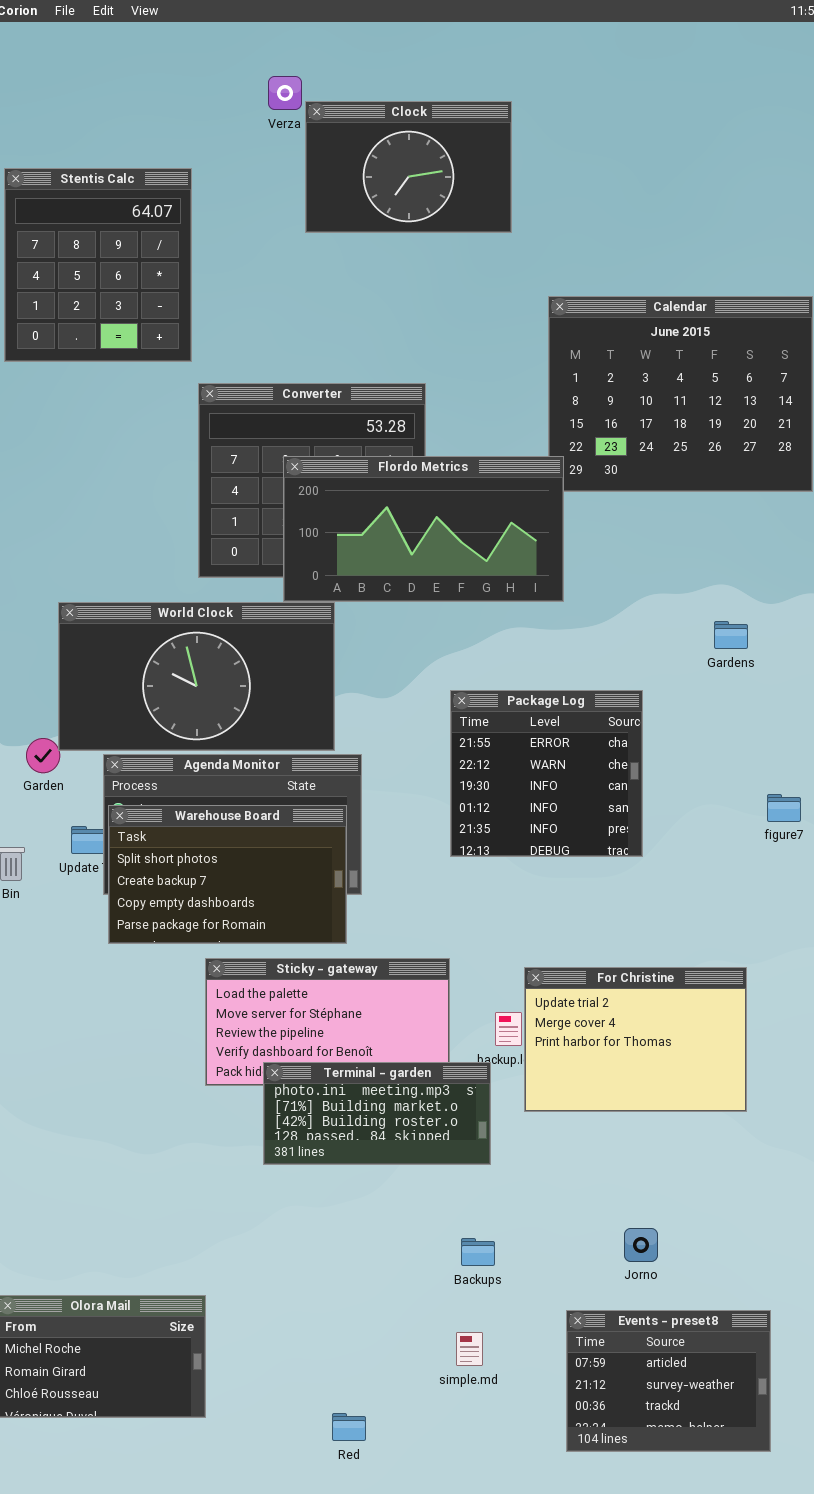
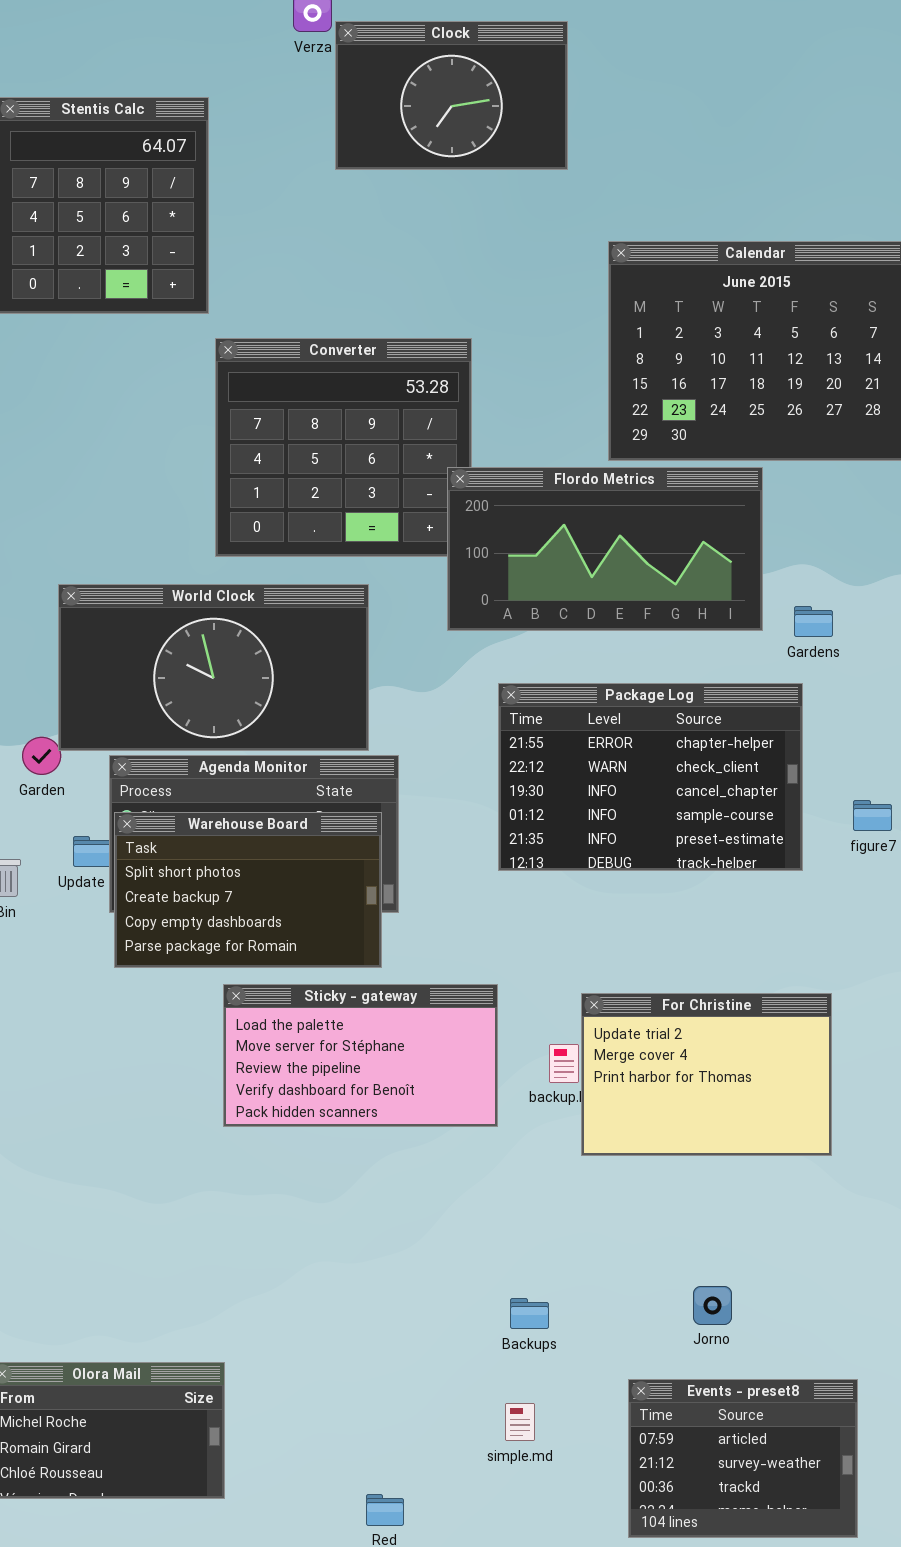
Flordo Metrics: [283,456,564,602] -> [447,467,763,631], moved
Package Log: [450,690,643,857] -> [498,683,803,871], resized
Terminal - garden: [263,1062,491,1165] -> none, closed

